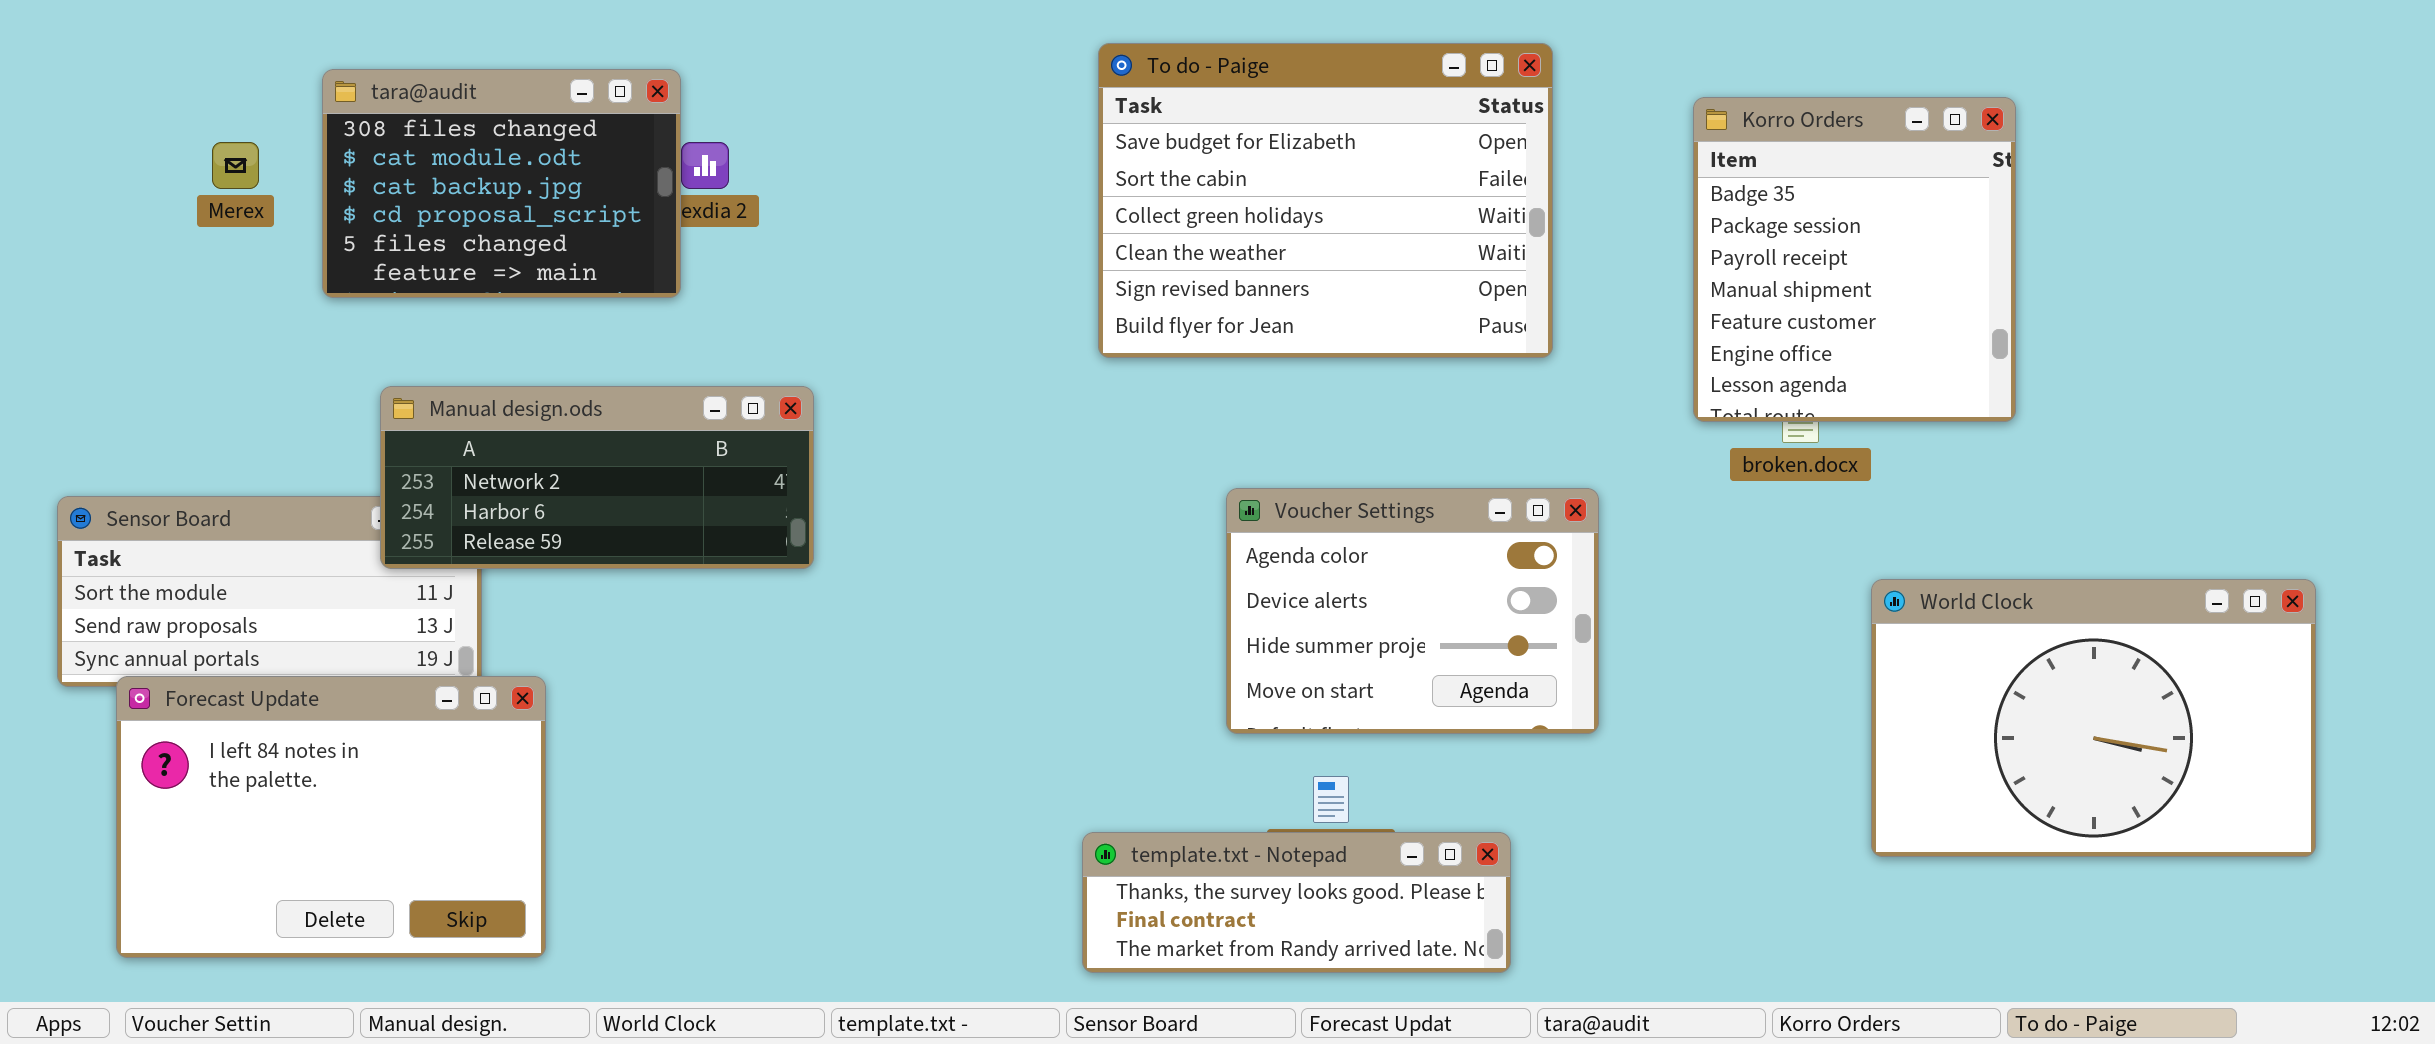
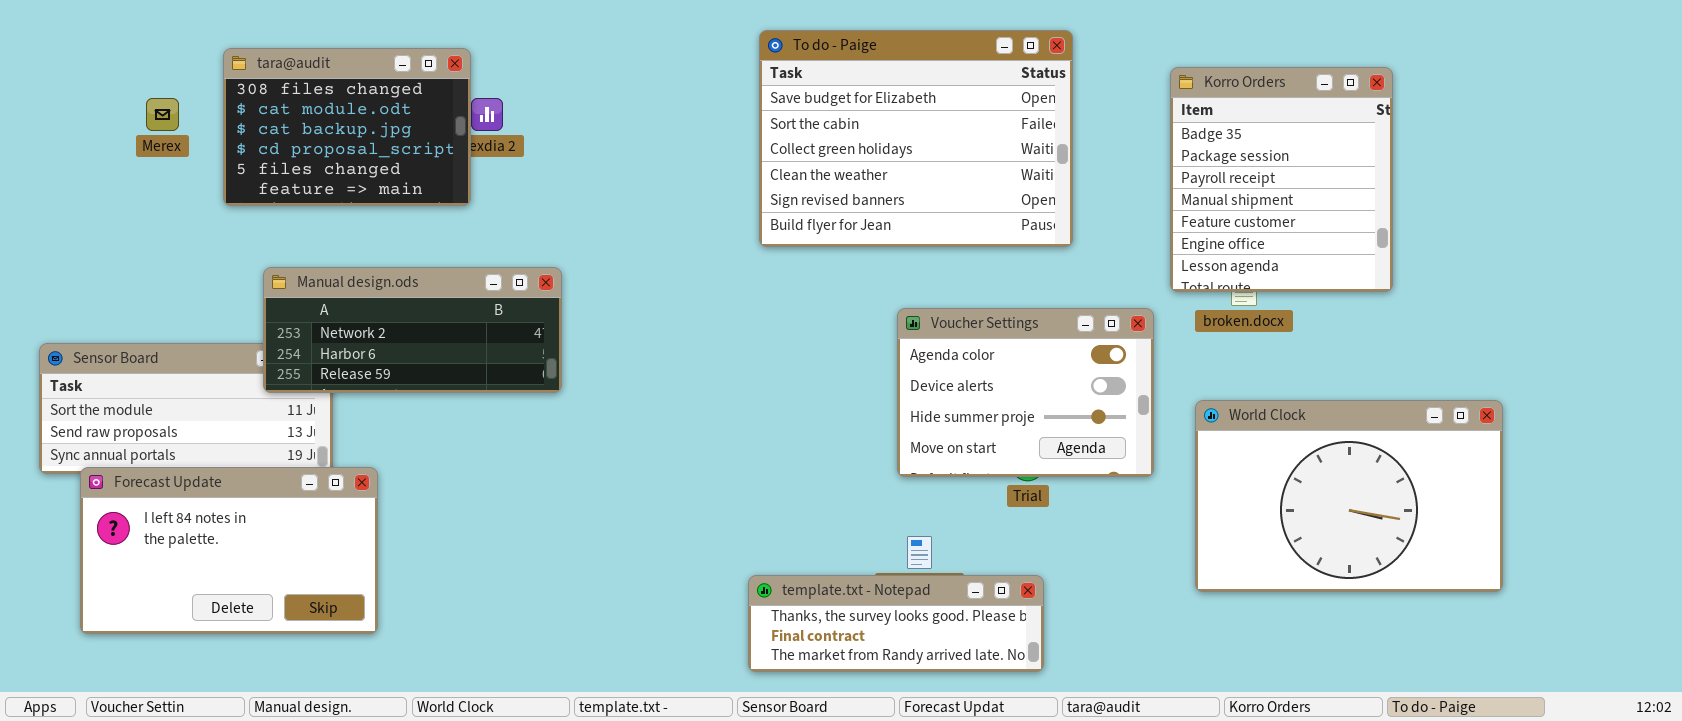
Voucher Settings: [1226,488,1599,734] -> [897,308,1154,477], moved
World Clock: [1871,579,2316,857] -> [1195,400,1503,592], moved
Forecast Update: [116,676,546,958] -> [80,467,378,634], resized

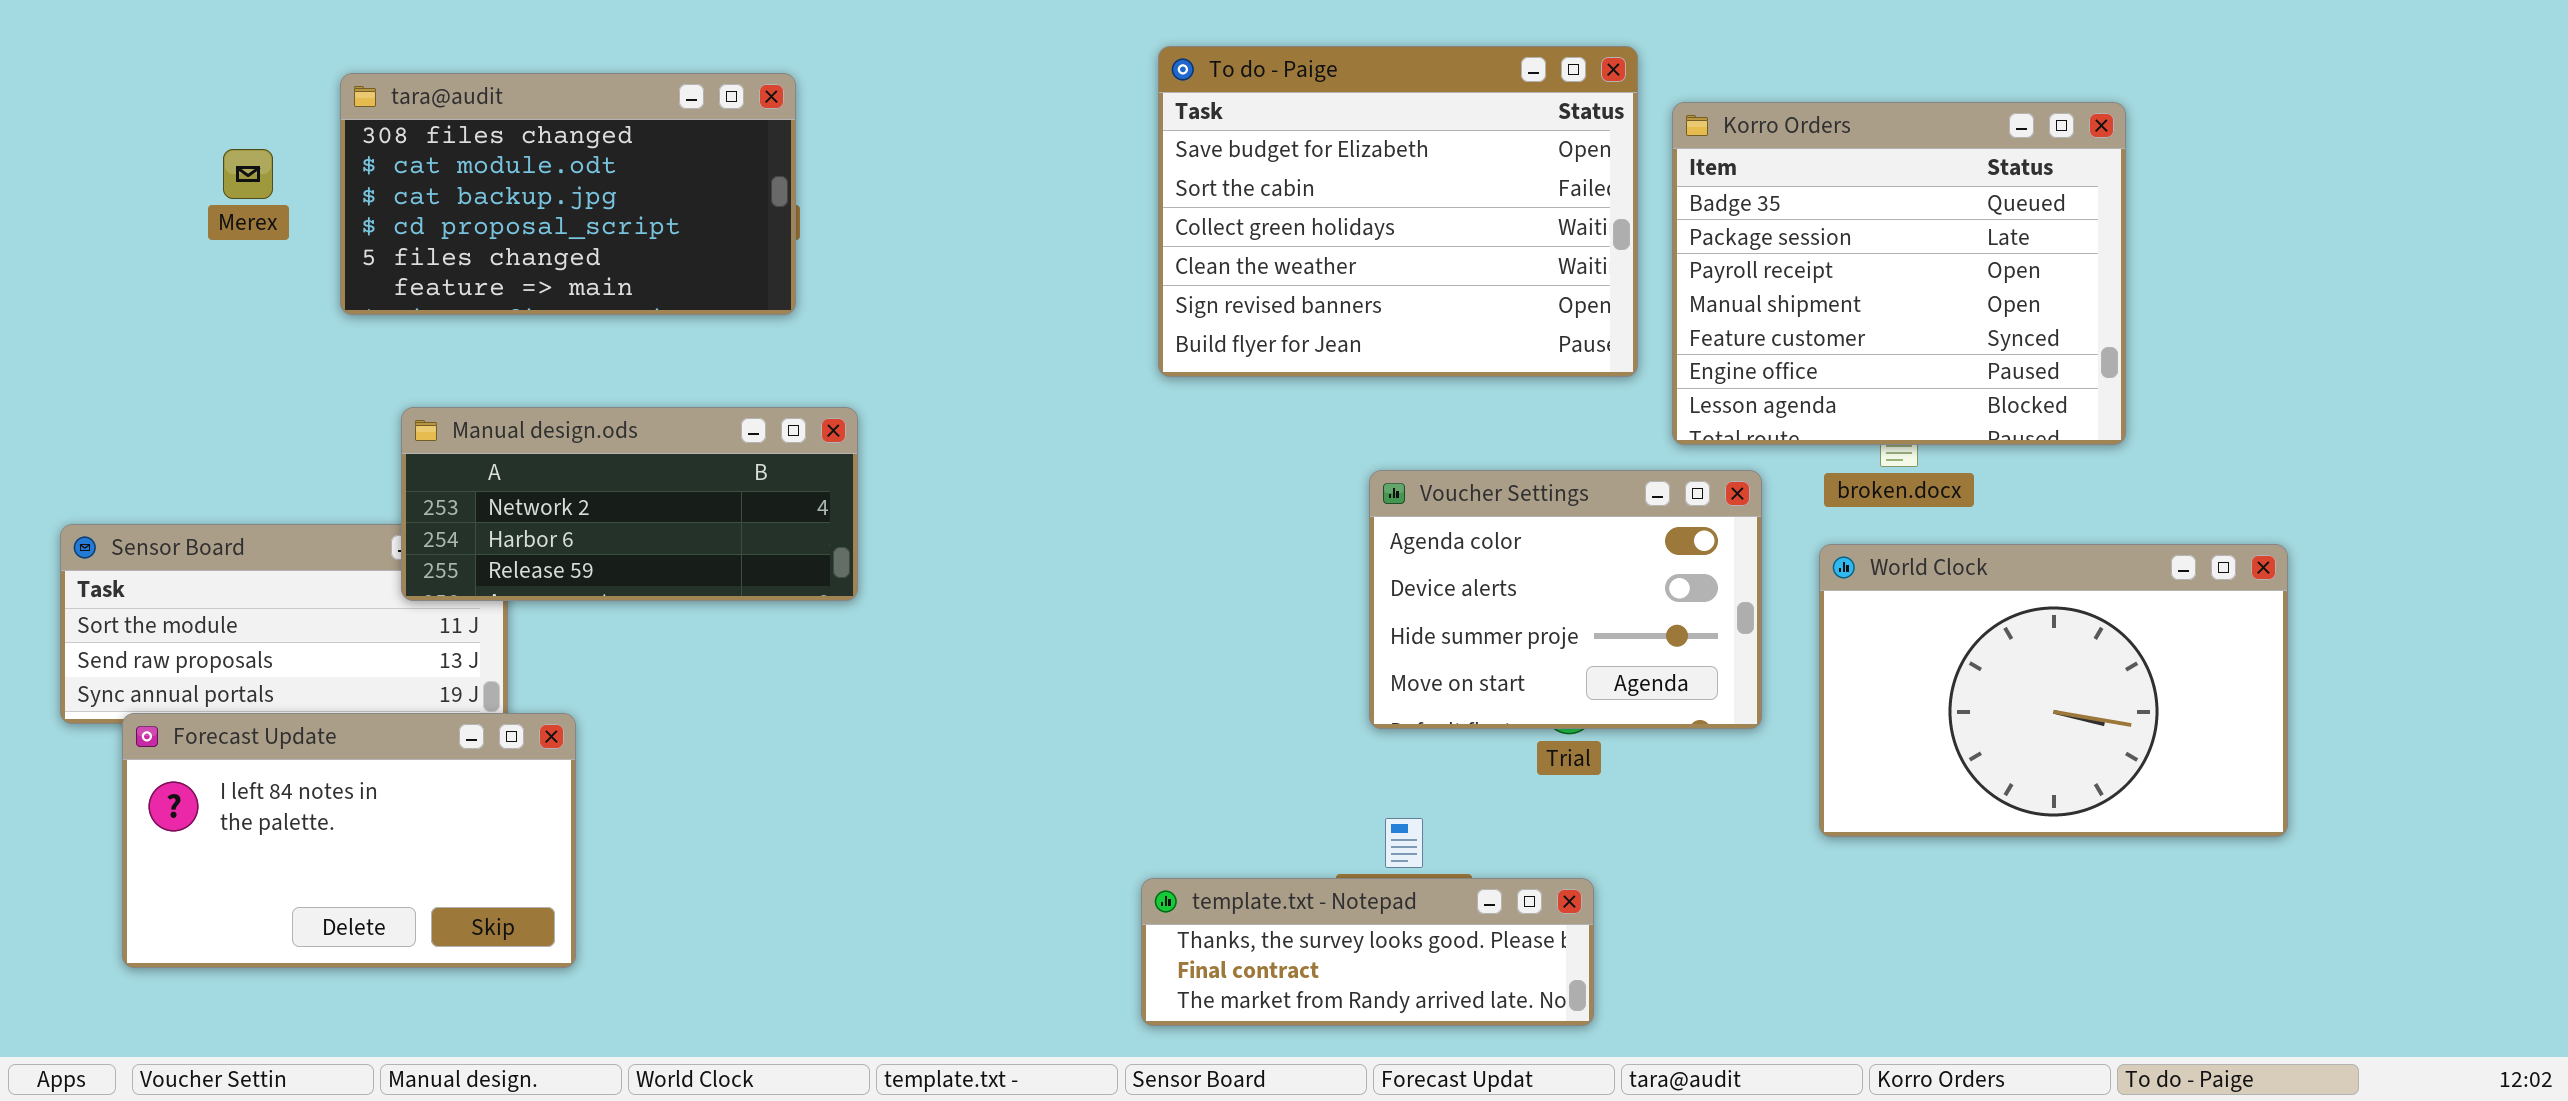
tara@audit: [223,48,471,206] -> [340,73,796,315], resized
Korro Orders: [1170,67,1393,292] -> [1672,102,2126,445], resized
World Clock: [1195,400,1503,592] -> [1819,544,2288,837], moved

